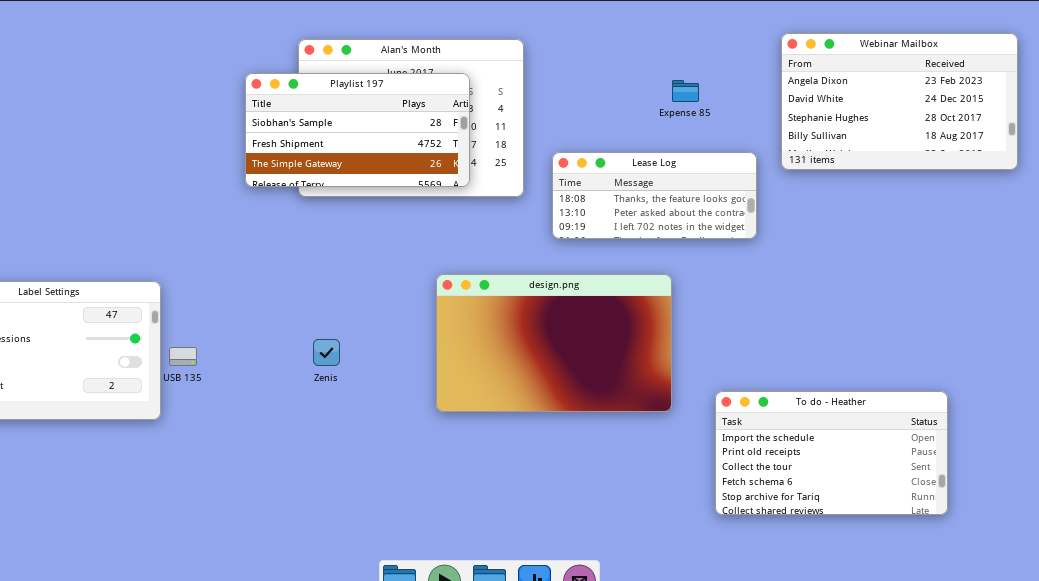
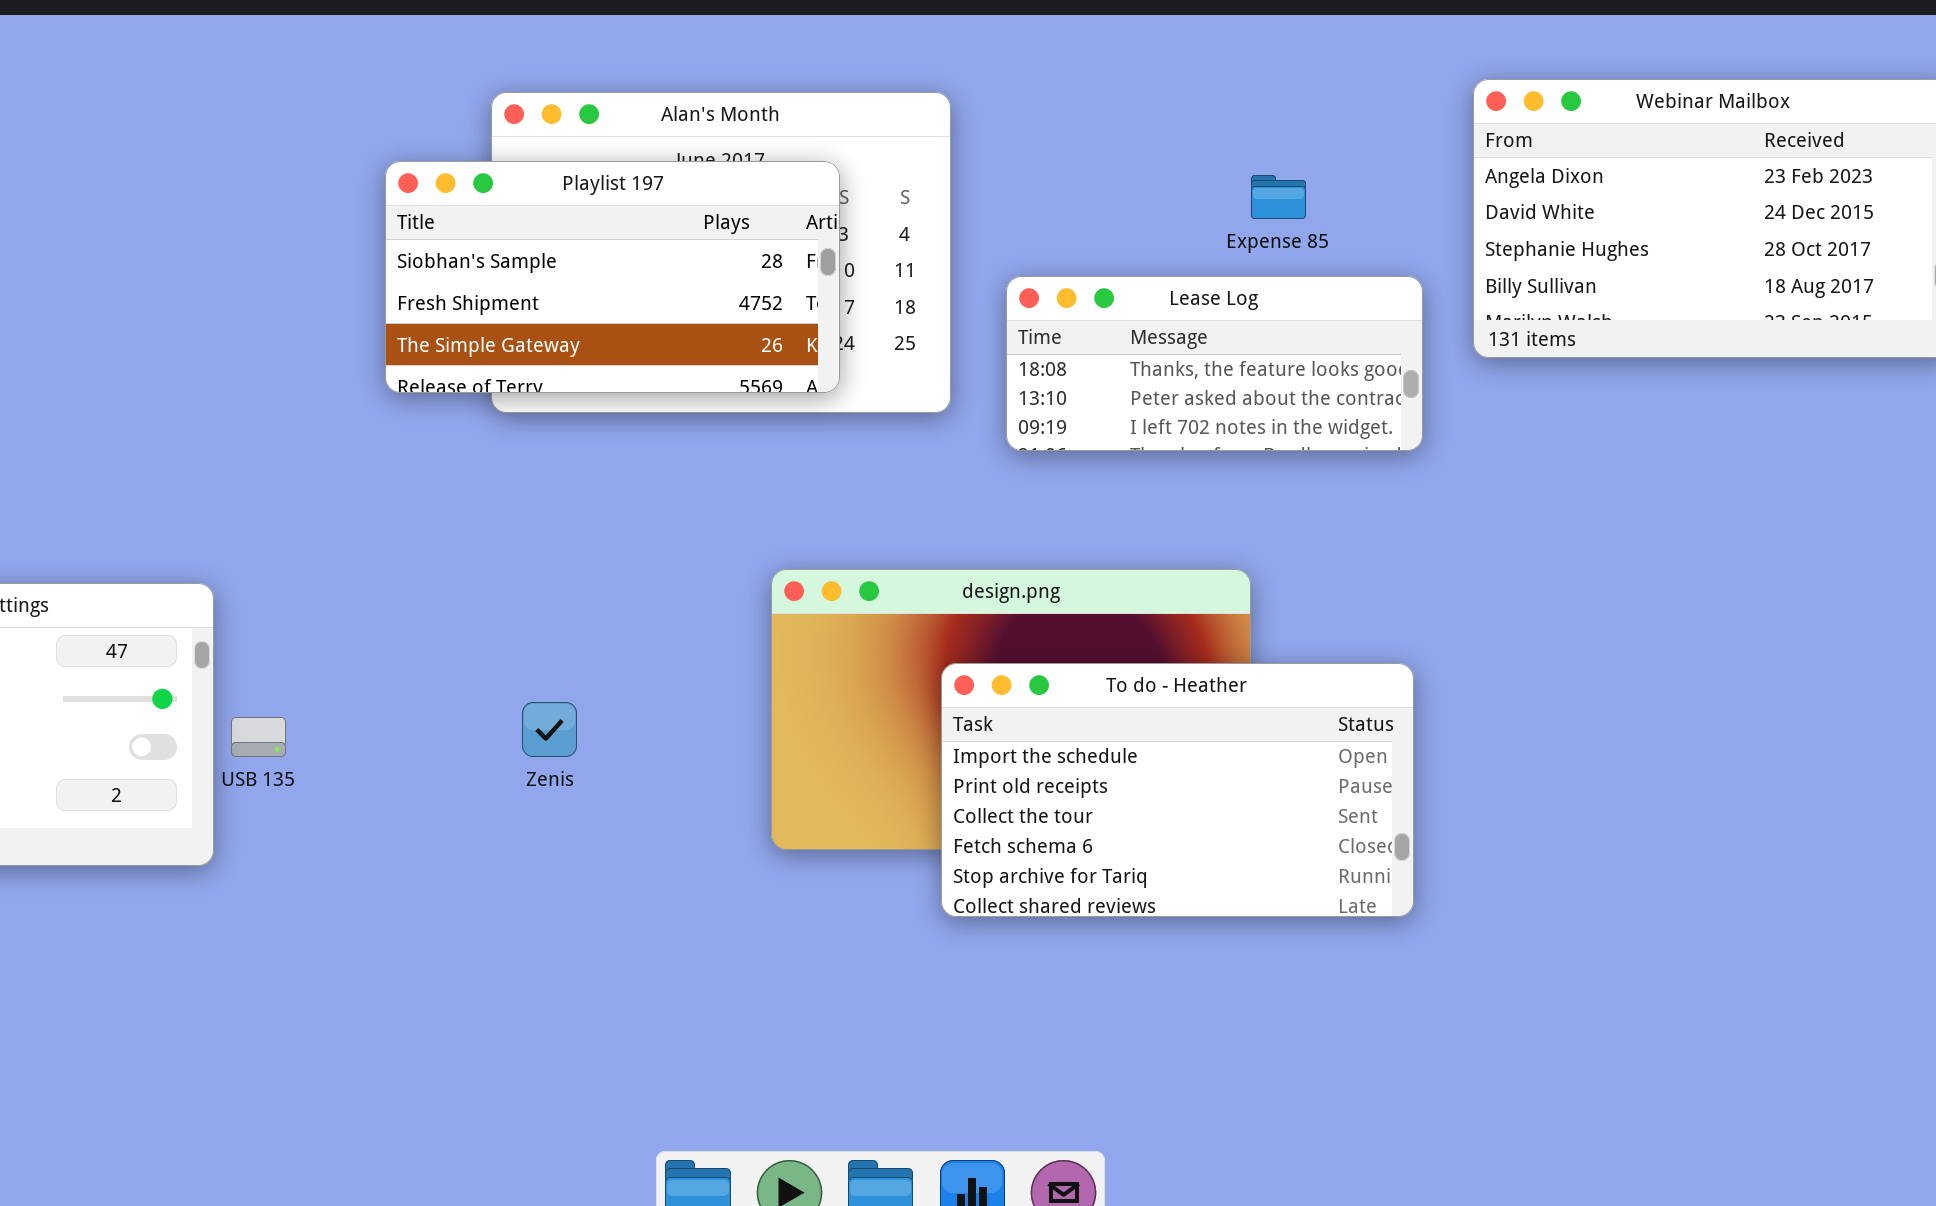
Lease Log: [552,152,757,239] -> [1006,276,1423,451], moved
To do - Heather: [715,391,948,515] -> [941,663,1414,917], moved

